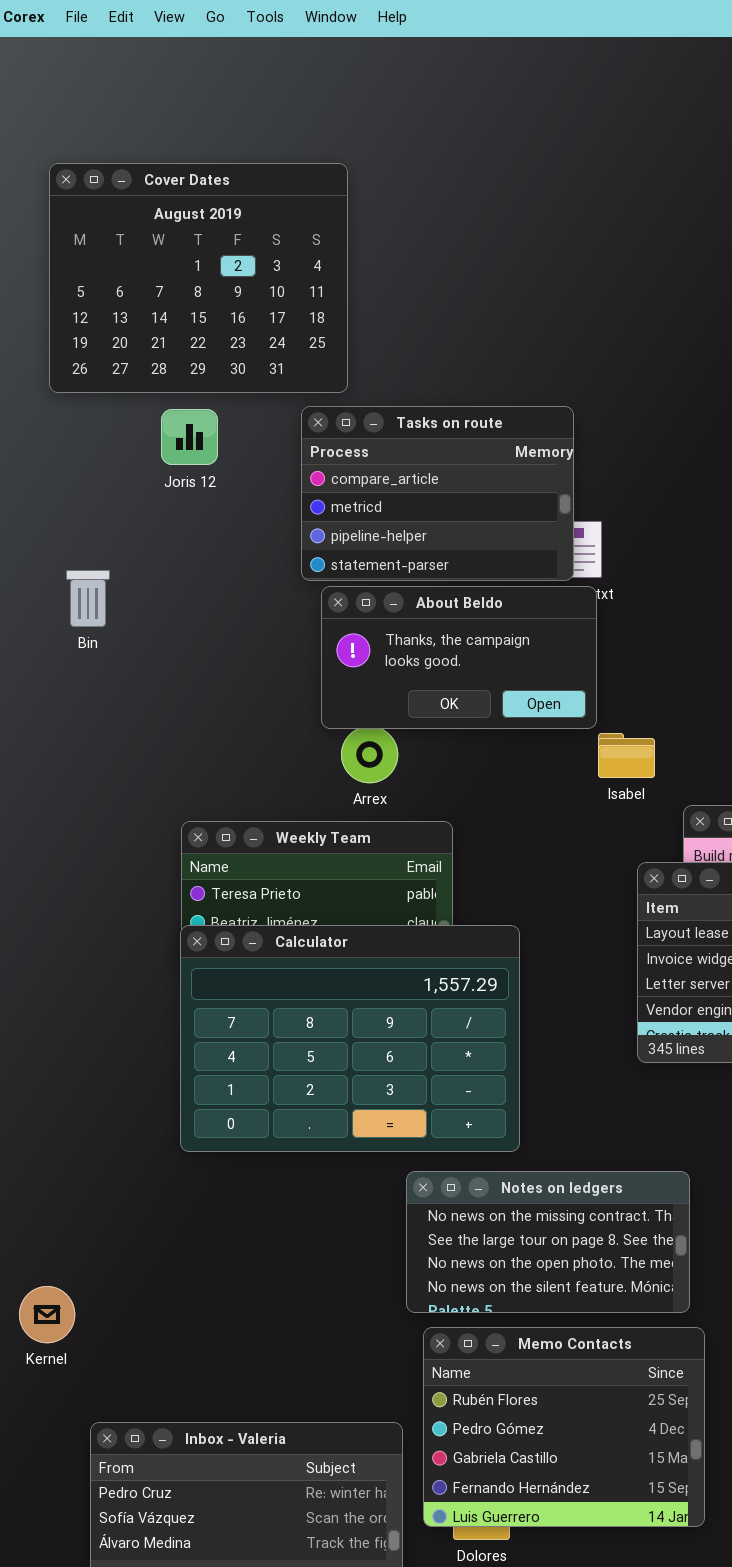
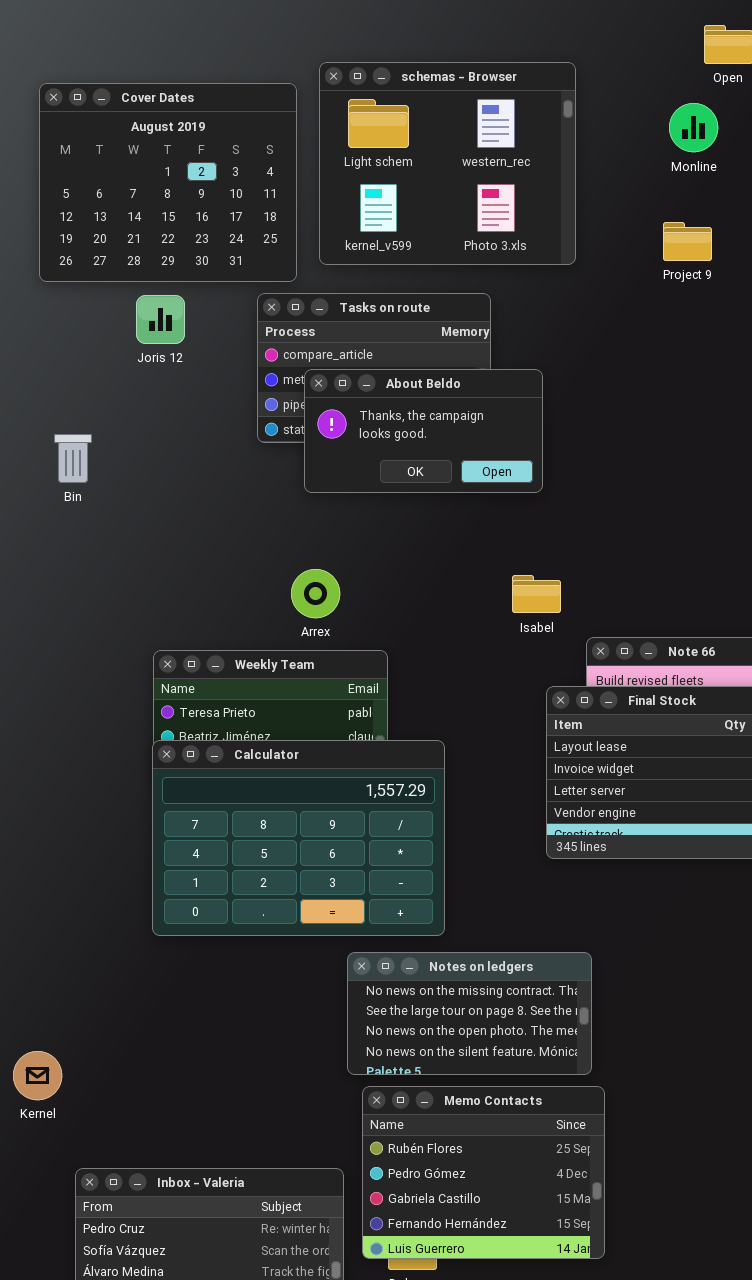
schemas - Browser: none -> [319,62,576,265], opened
About Beldo: [321,586,597,729] -> [304,369,543,493], moved

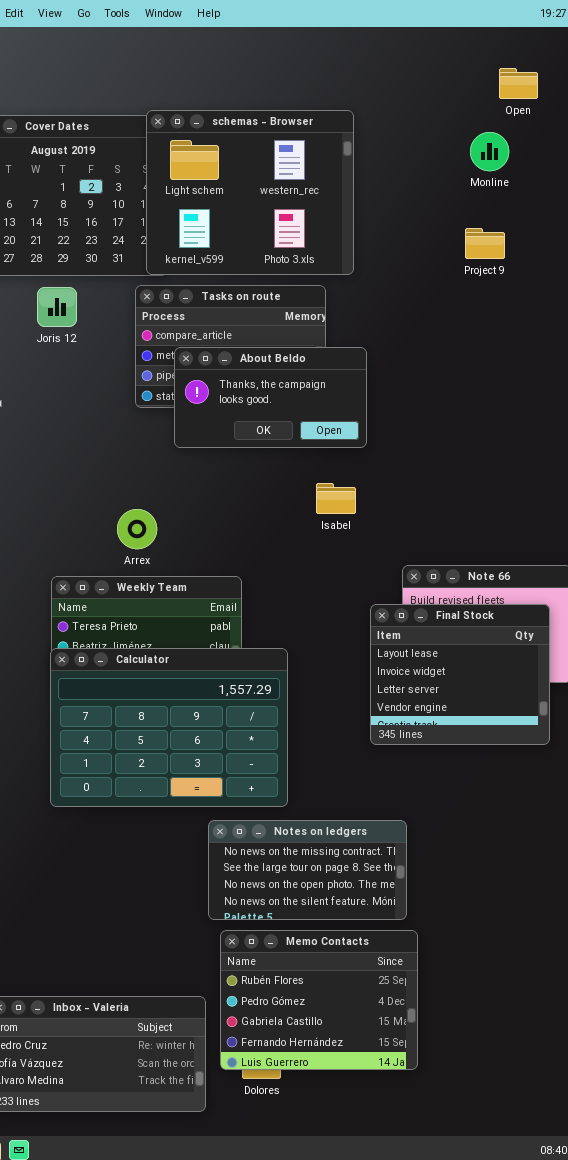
schemas - Browser: [319,62,576,265] -> [146,110,354,275], moved
Arrex: [291,569,340,618] -> [117,509,157,549], moved
Isabel: [512,575,561,613] -> [316,483,356,514], moved

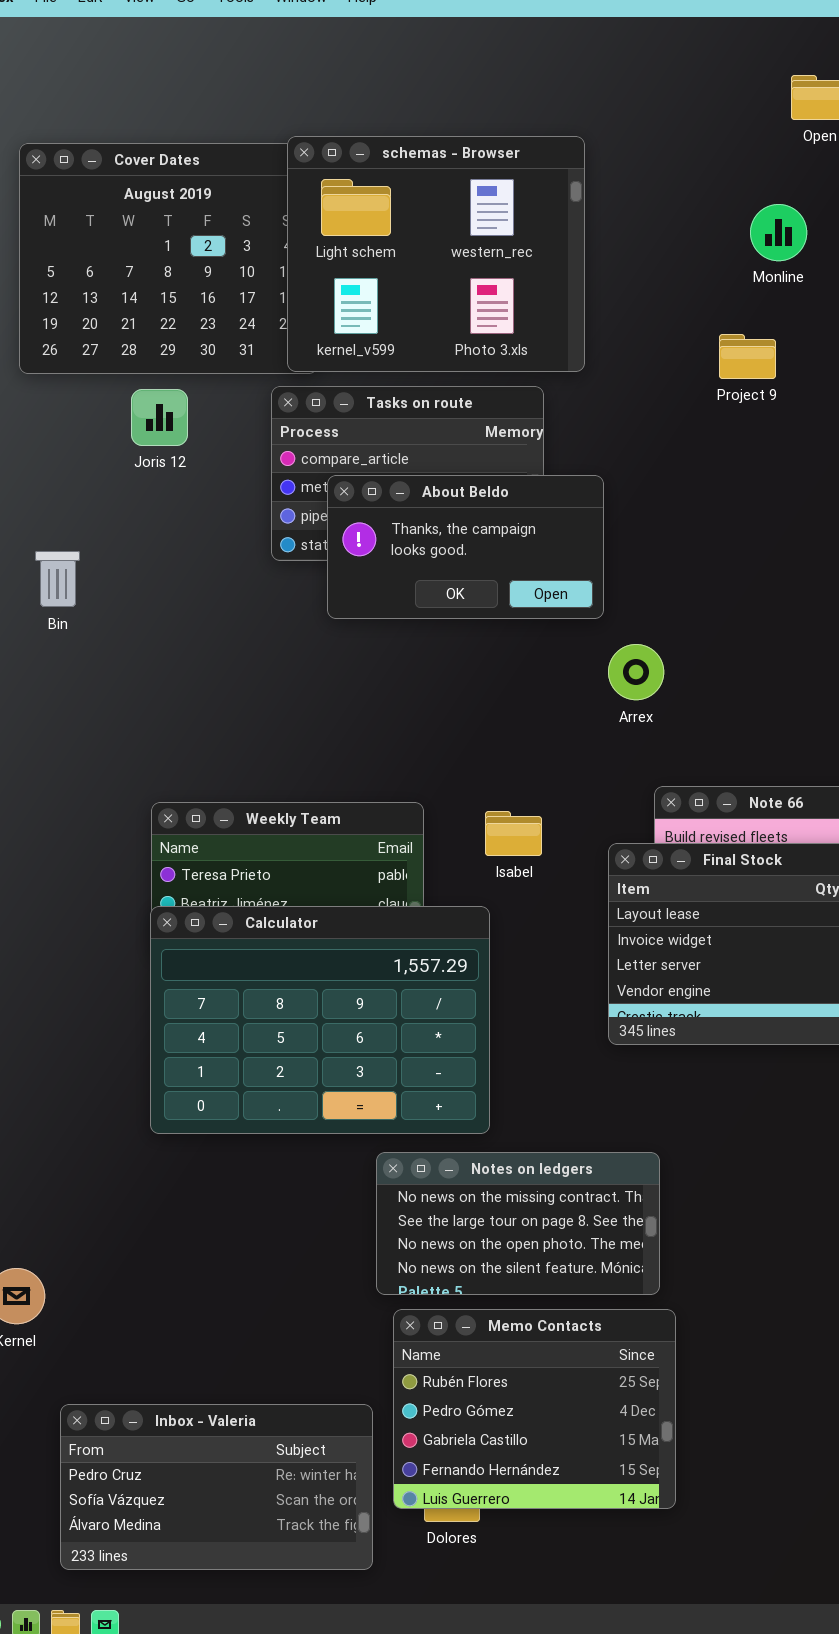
Monline: [470,132,509,171] -> [750,204,807,261], moved
Project 9: [465,228,505,259] -> [719,334,776,379], moved
Isabel: [316,483,356,514] -> [485,811,542,856], moved
Arrex: [117,509,157,549] -> [608,644,664,700], moved

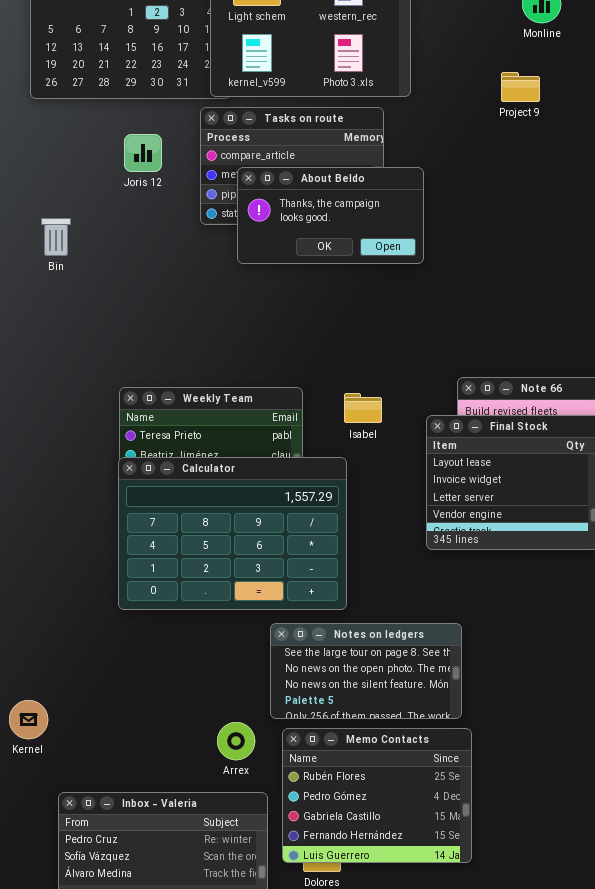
Joris 12: [131,389,188,446] -> [124,134,162,172], moved
Arrex: [608,644,664,700] -> [217,722,255,760], moved
Notes on ledgers: [376,1152,660,1295] -> [270,623,462,719], scrolled down 1 row

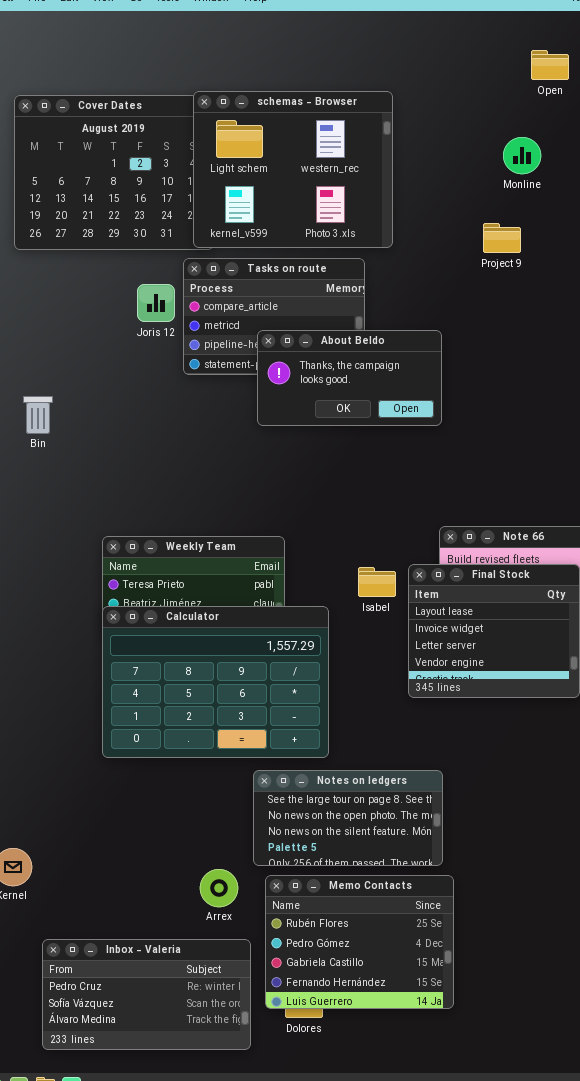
Joris 12: [124,134,162,172] -> [137,284,175,322], moved
About Beldo: [237,167,424,264] -> [257,330,442,426], moved
Bin: [41,218,71,256] -> [23,396,53,434], moved
Isabel: [344,393,382,423] -> [358,567,396,597], moved

